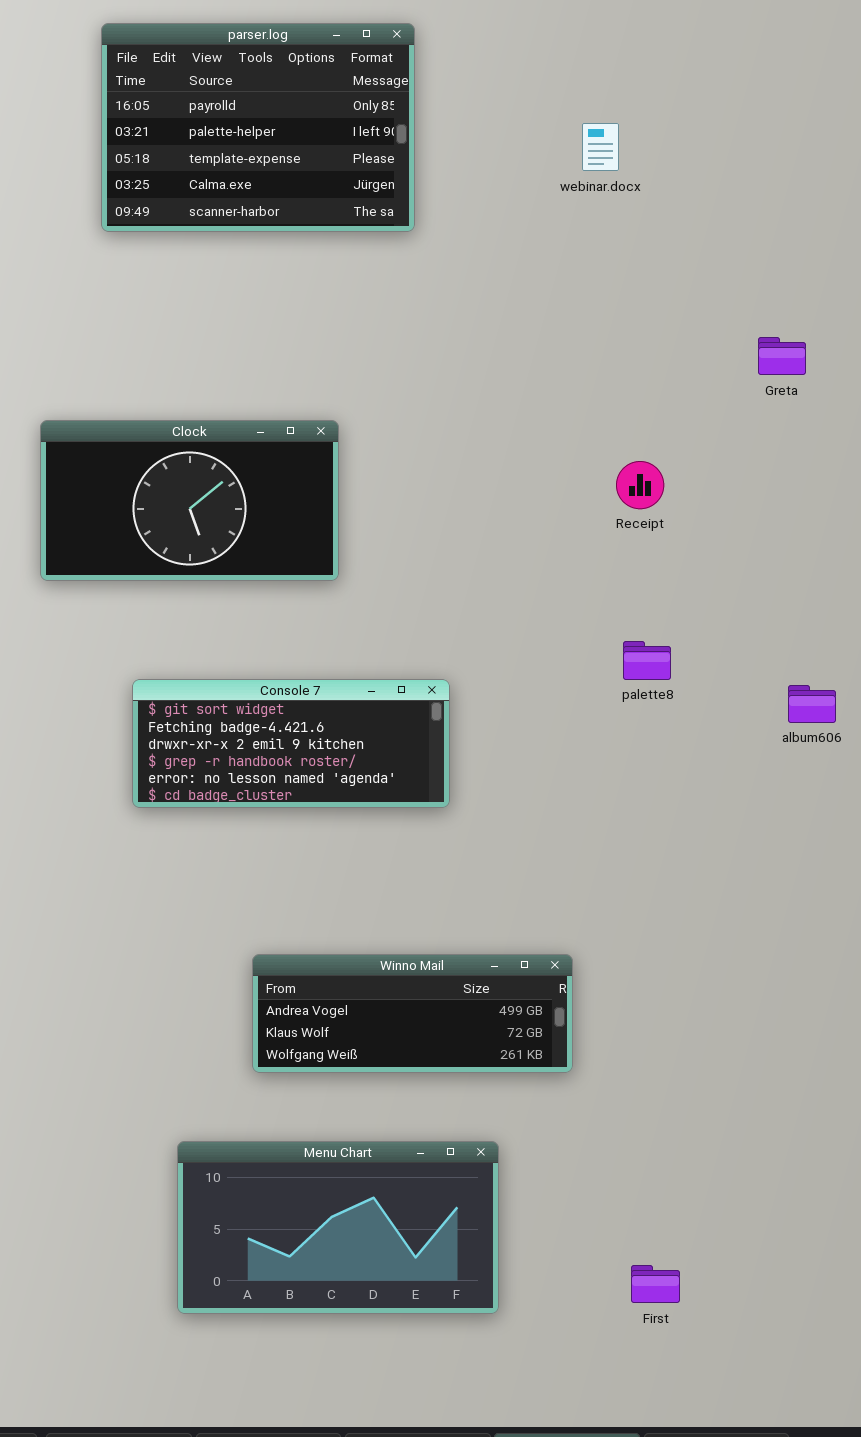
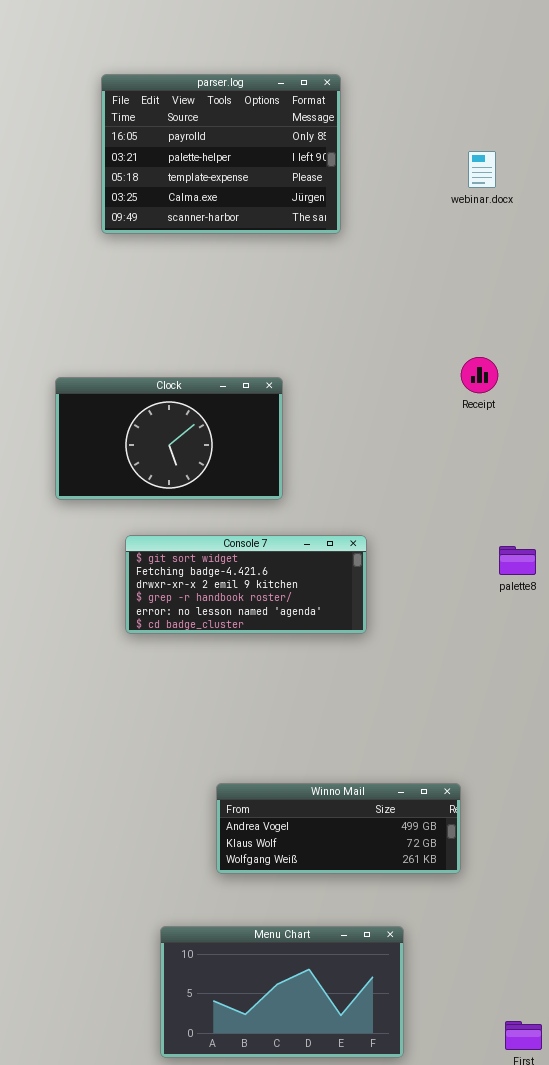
Receipt: [616,461,664,509] -> [461,357,498,393], moved
Console 7: [132,679,450,808] -> [125,535,367,634], moved

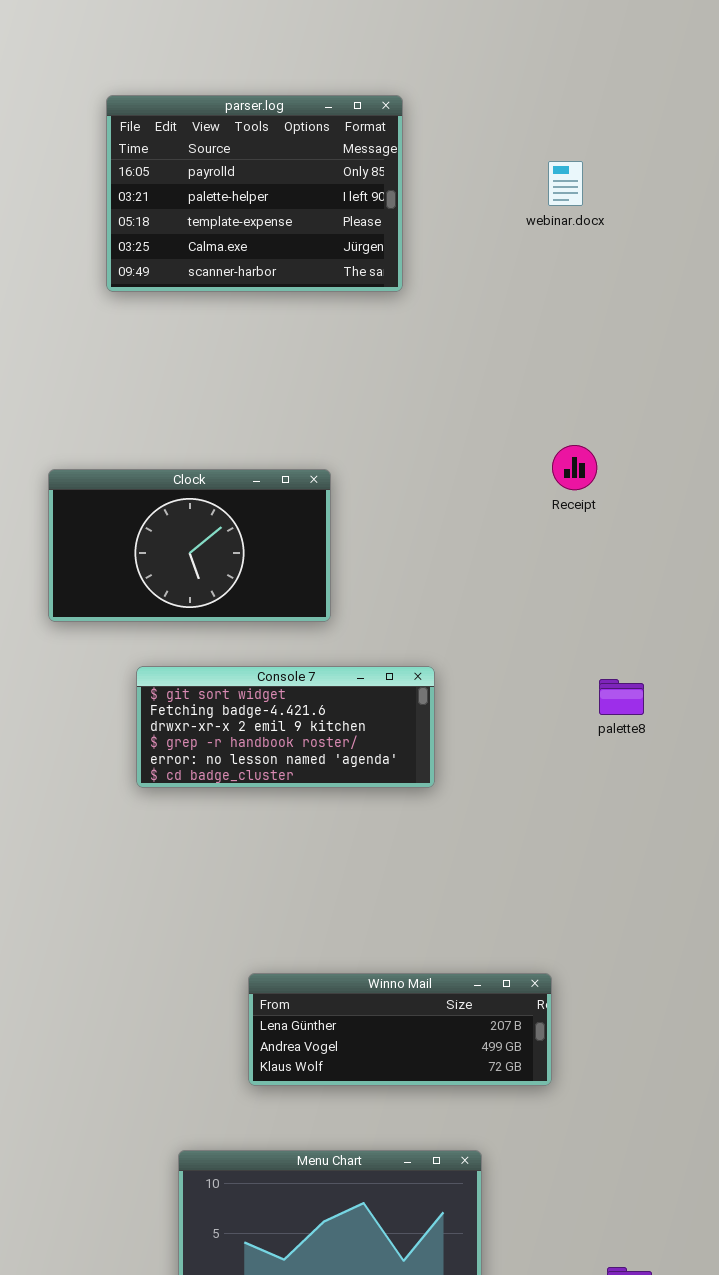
webinar.docx: [468,151,496,188] -> [548,161,583,206], moved
Winno Mail: [216,783,461,874] -> [248,973,552,1086], scrolled up 1 row

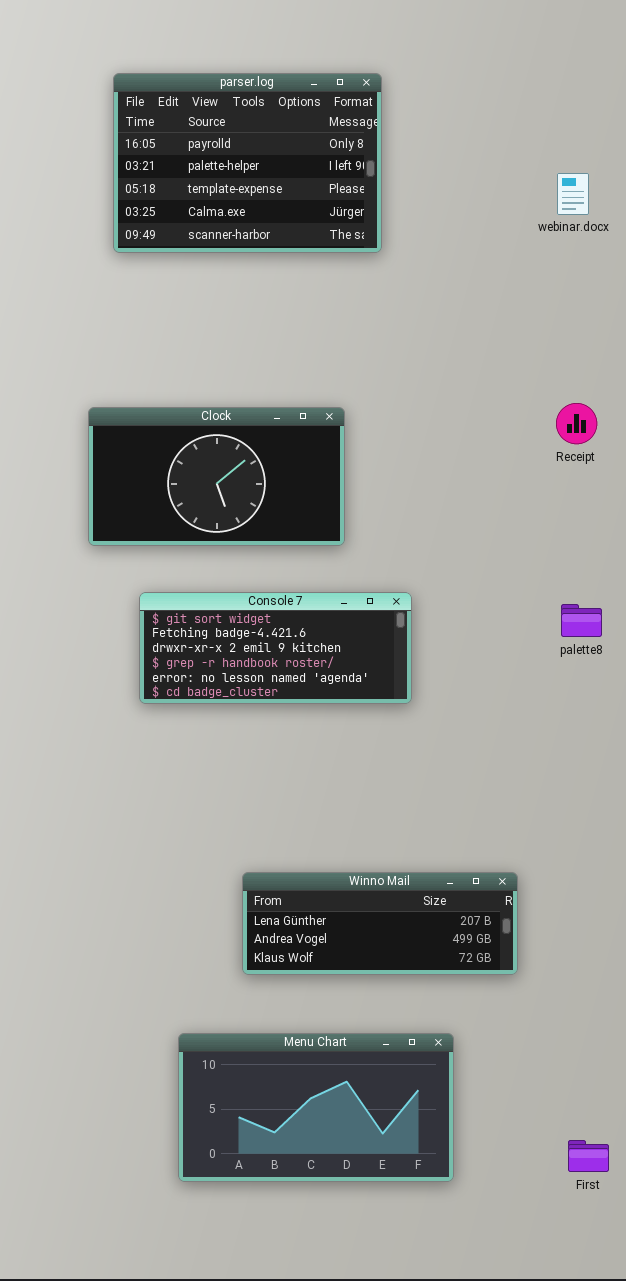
webinar.docx: [548,161,583,206] -> [557,173,589,215], moved
Receipt: [552,445,597,490] -> [556,403,597,444], moved
Clock: [48,469,331,622] -> [88,407,345,546], moved

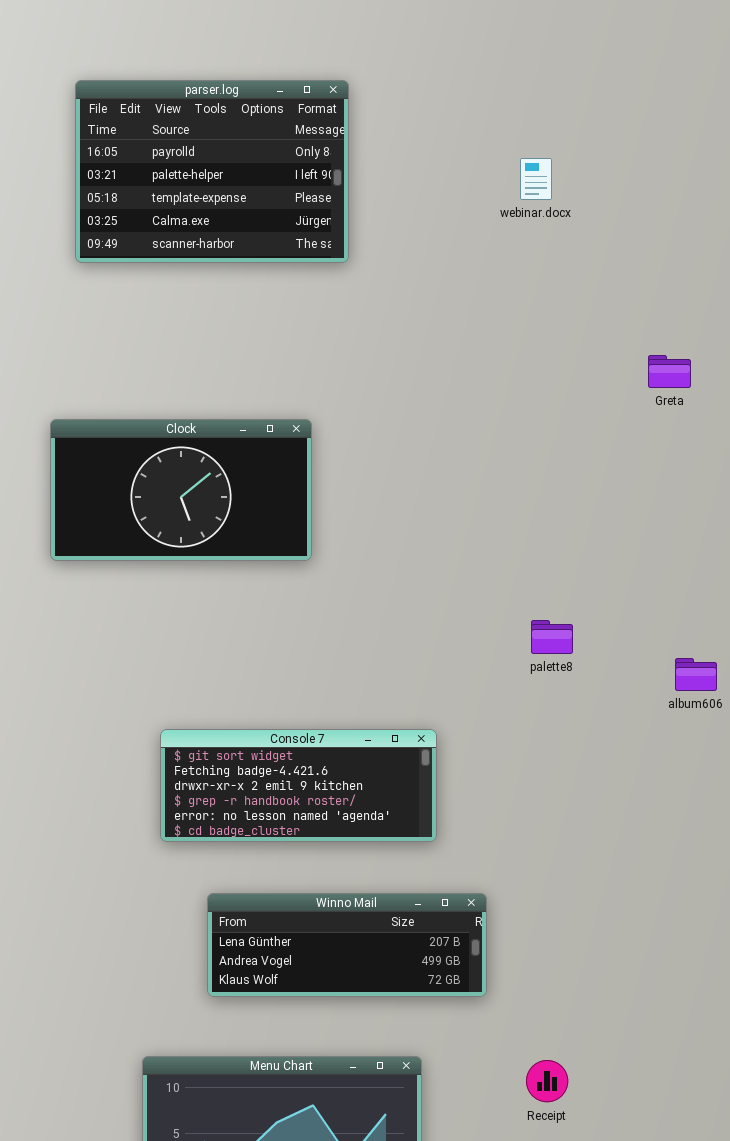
webinar.docx: [557,173,589,215] -> [520,158,552,200], moved
Receipt: [556,403,597,444] -> [526,1060,568,1102], moved
Console 7: [139,592,412,704] -> [160,729,437,842], moved

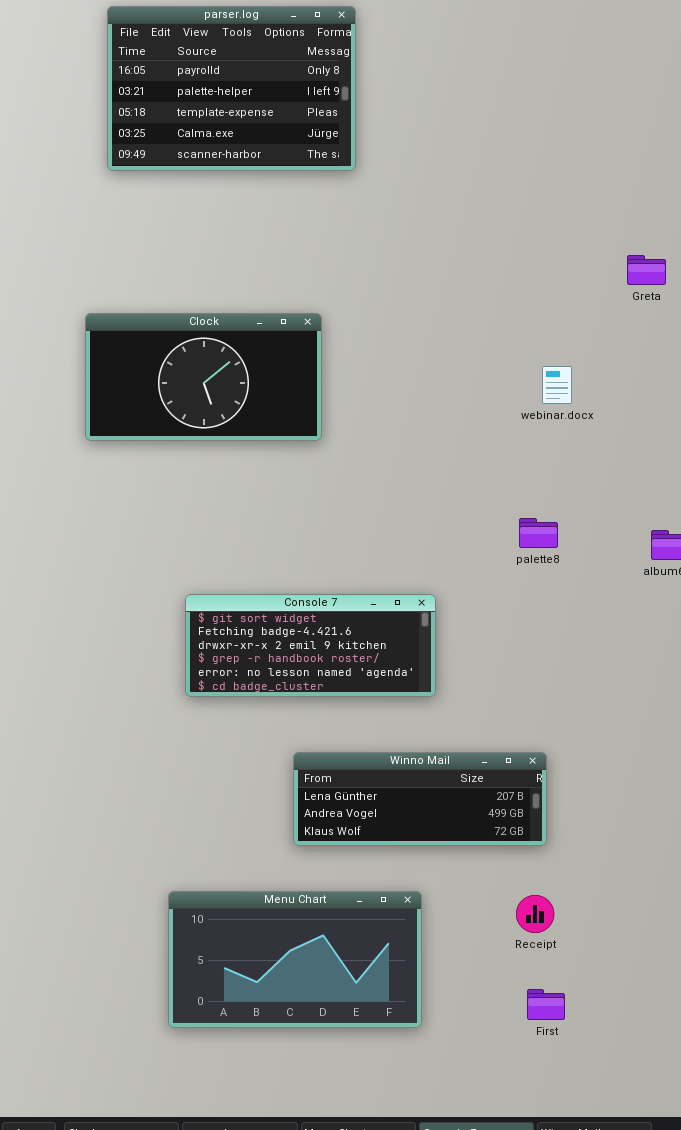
webinar.docx: [520,158,552,200] -> [542,366,572,404], moved
palette8: [531,620,573,654] -> [519,518,558,548], moved
Winno Mail: [207,893,487,997] -> [293,752,547,846], moved

